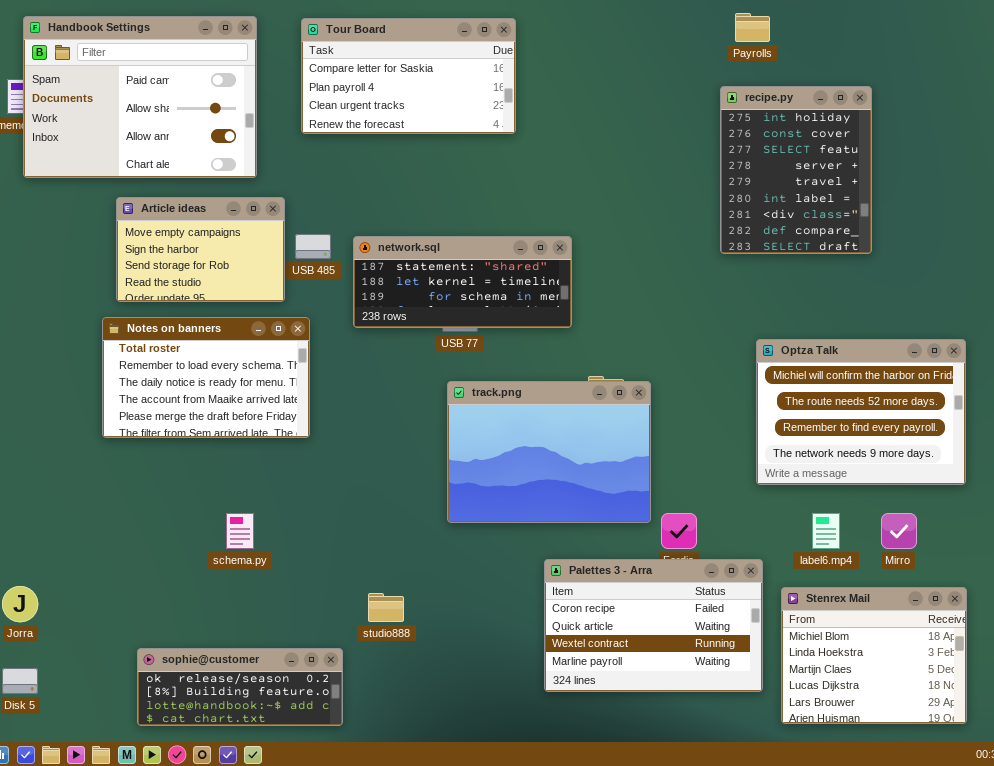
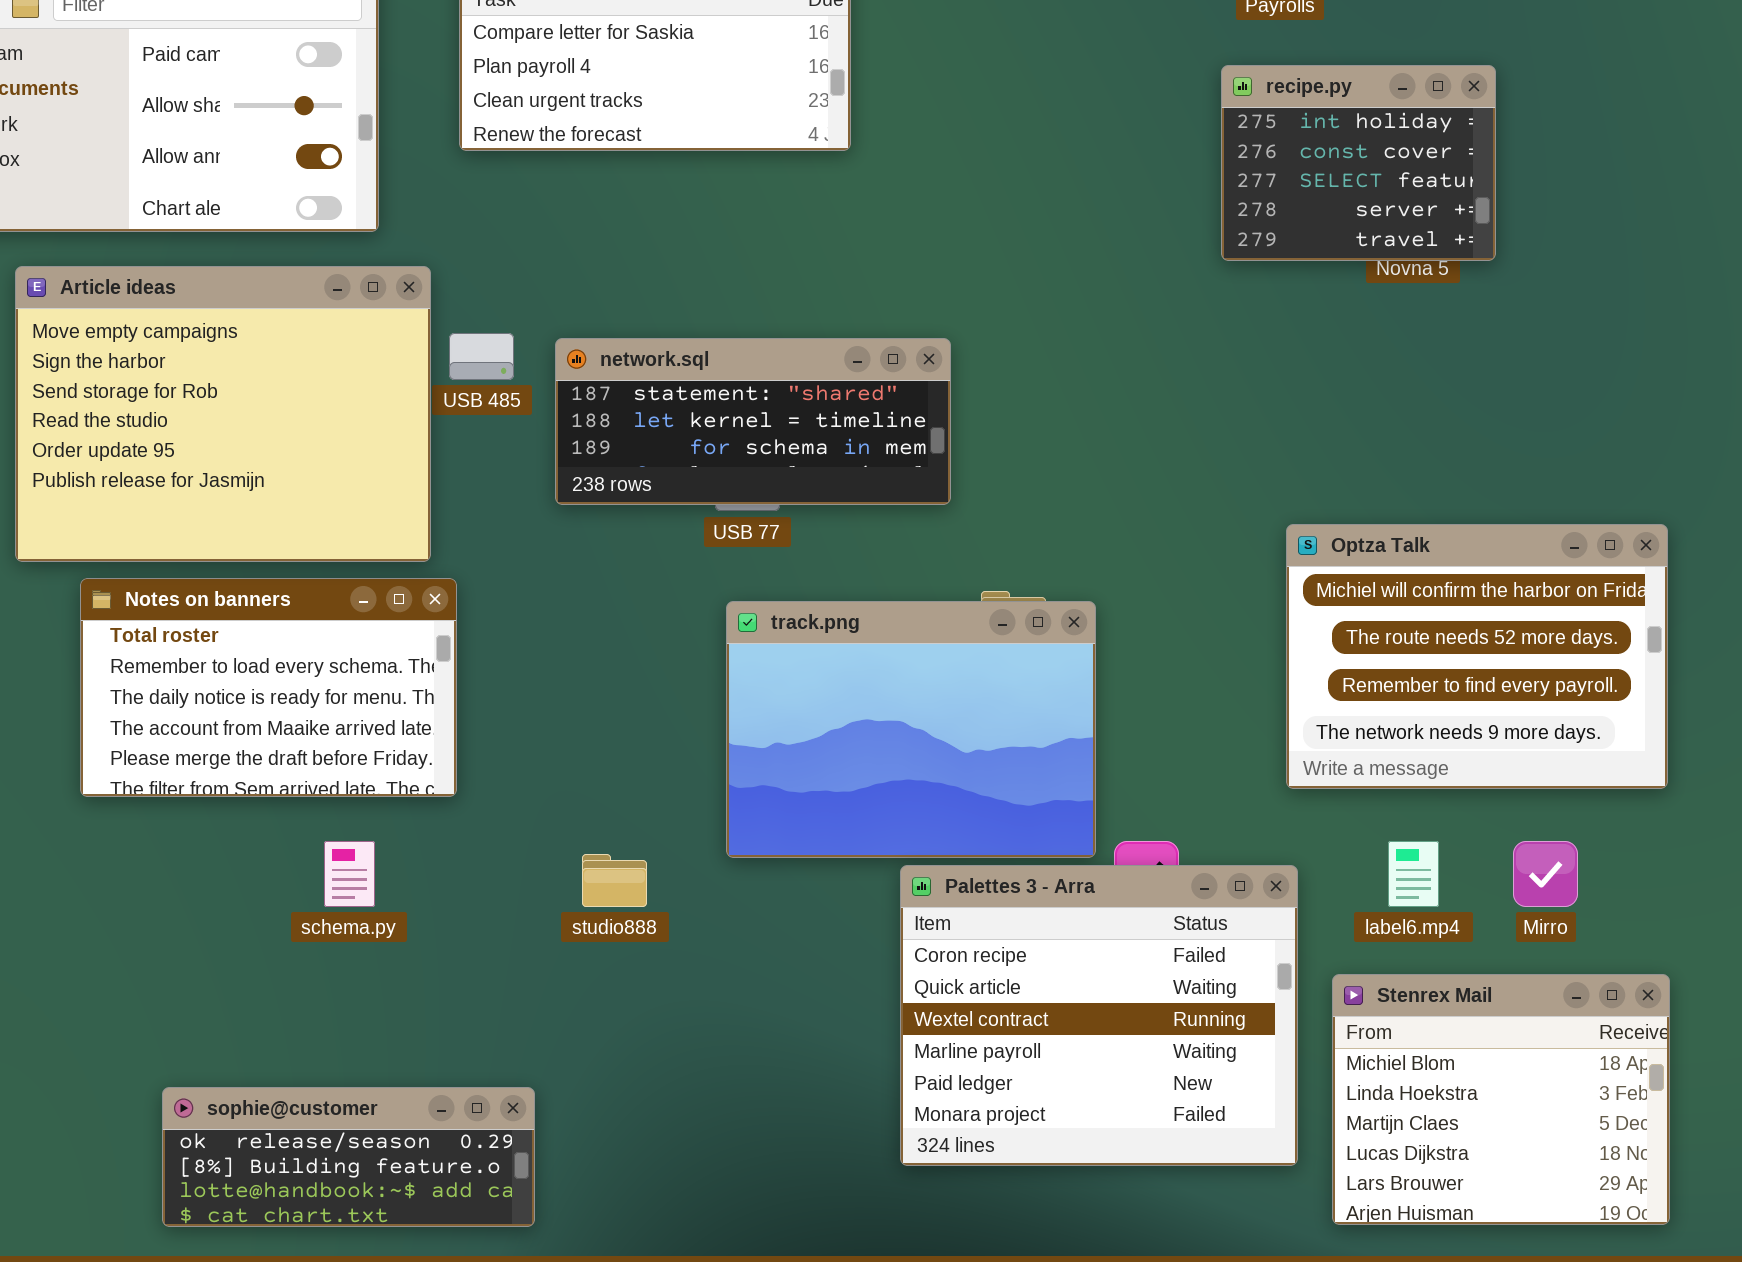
recipe.py: [720,86,872,254] -> [1221,65,1496,261], resized
Article ideas: [116,197,285,302] -> [15,266,431,562], resized
Notes on banners: [102,317,310,438] -> [80,578,457,797], moved
Palettes 3 - Arra: [544,559,763,692] -> [900,865,1298,1166], resized
studio888: [368,593,404,622] -> [582,854,647,907], moved

